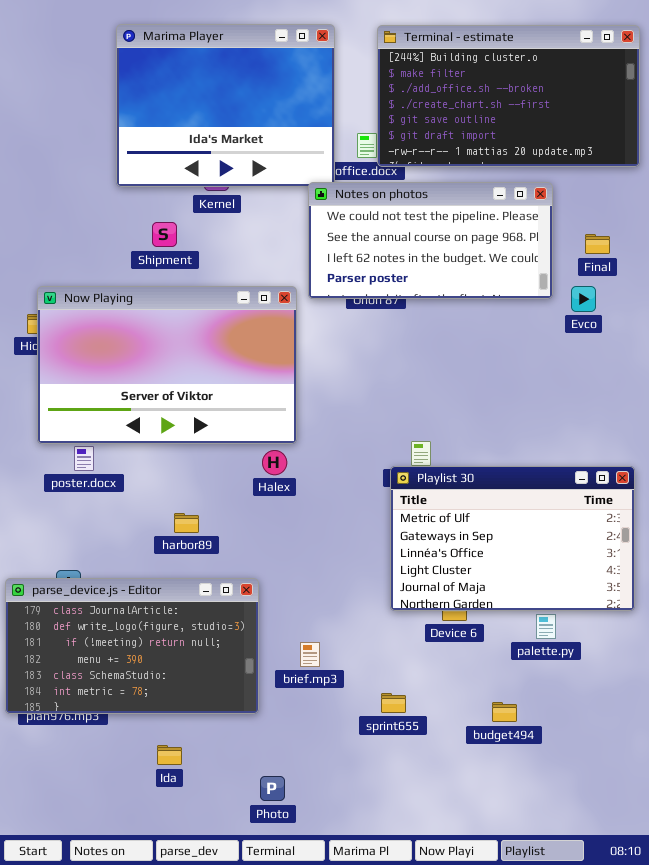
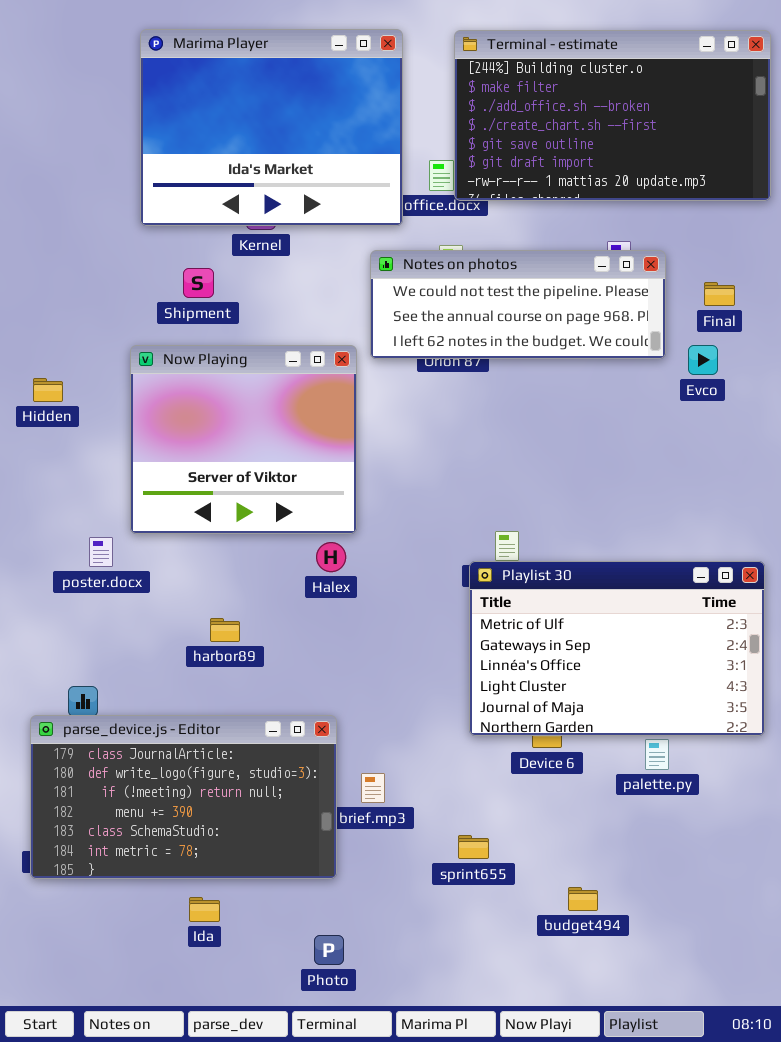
Notes on photos: [308,182,553,299] -> [370,250,666,359], resized
Now Playing: [37,286,297,444] -> [130,345,357,534], resized
parse_device.js - Editor: [5,578,259,714] -> [30,715,337,879], moved
budget494: [492,702,517,722] -> [568,887,598,911], moved

